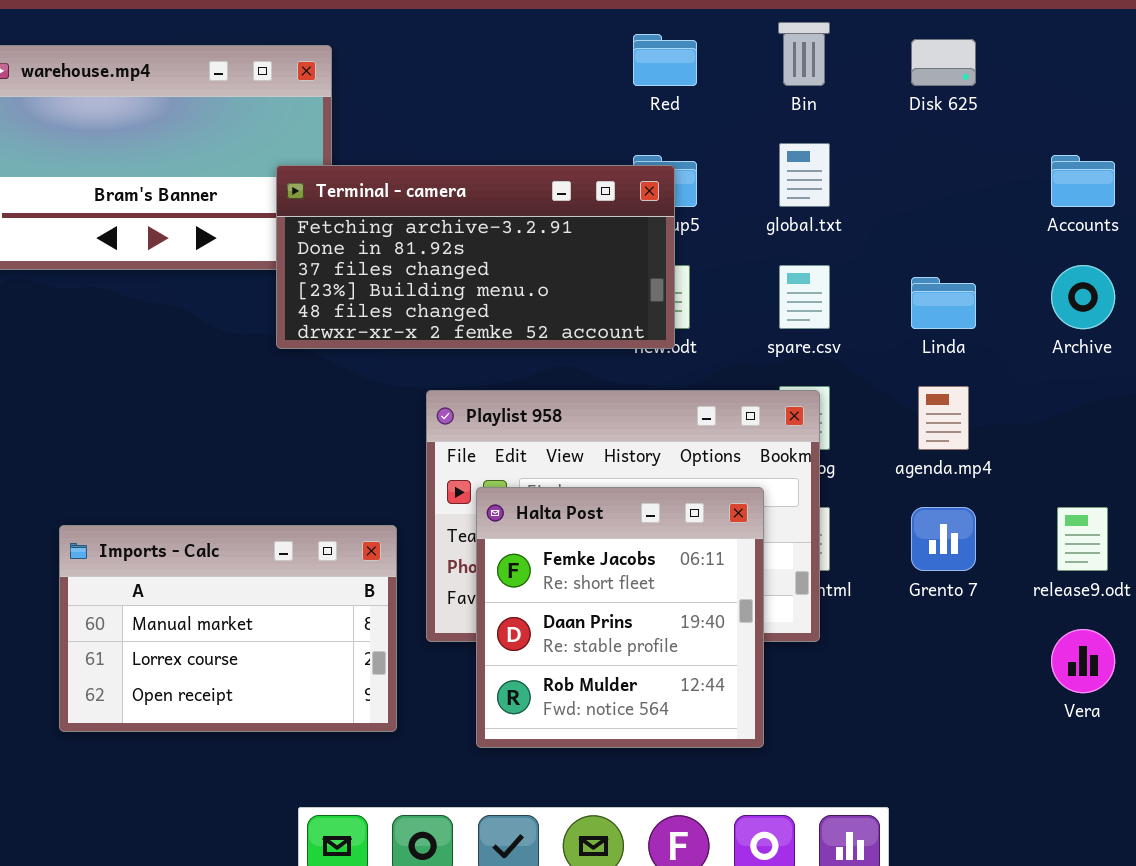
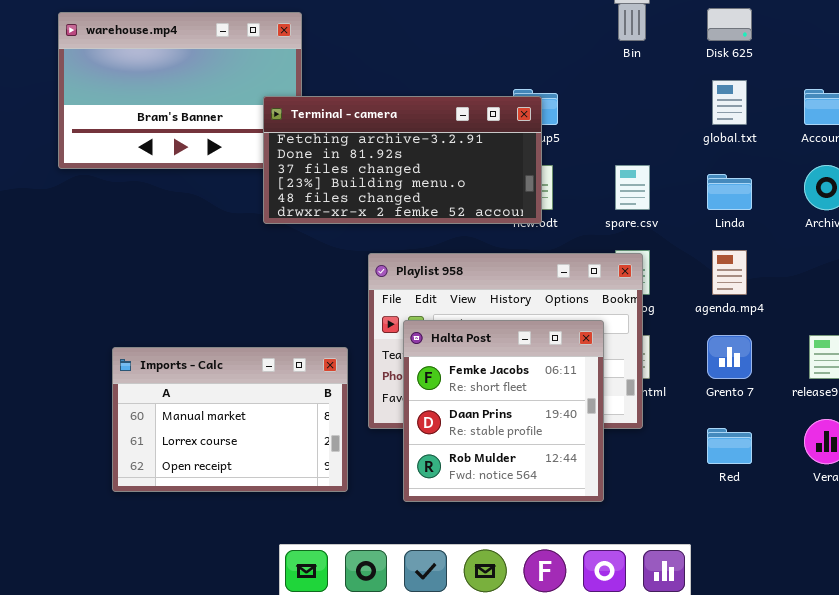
Red: [633,34,697,86] -> [707,428,752,464], moved
global.txt: [779,143,830,207] -> [712,80,747,125], moved

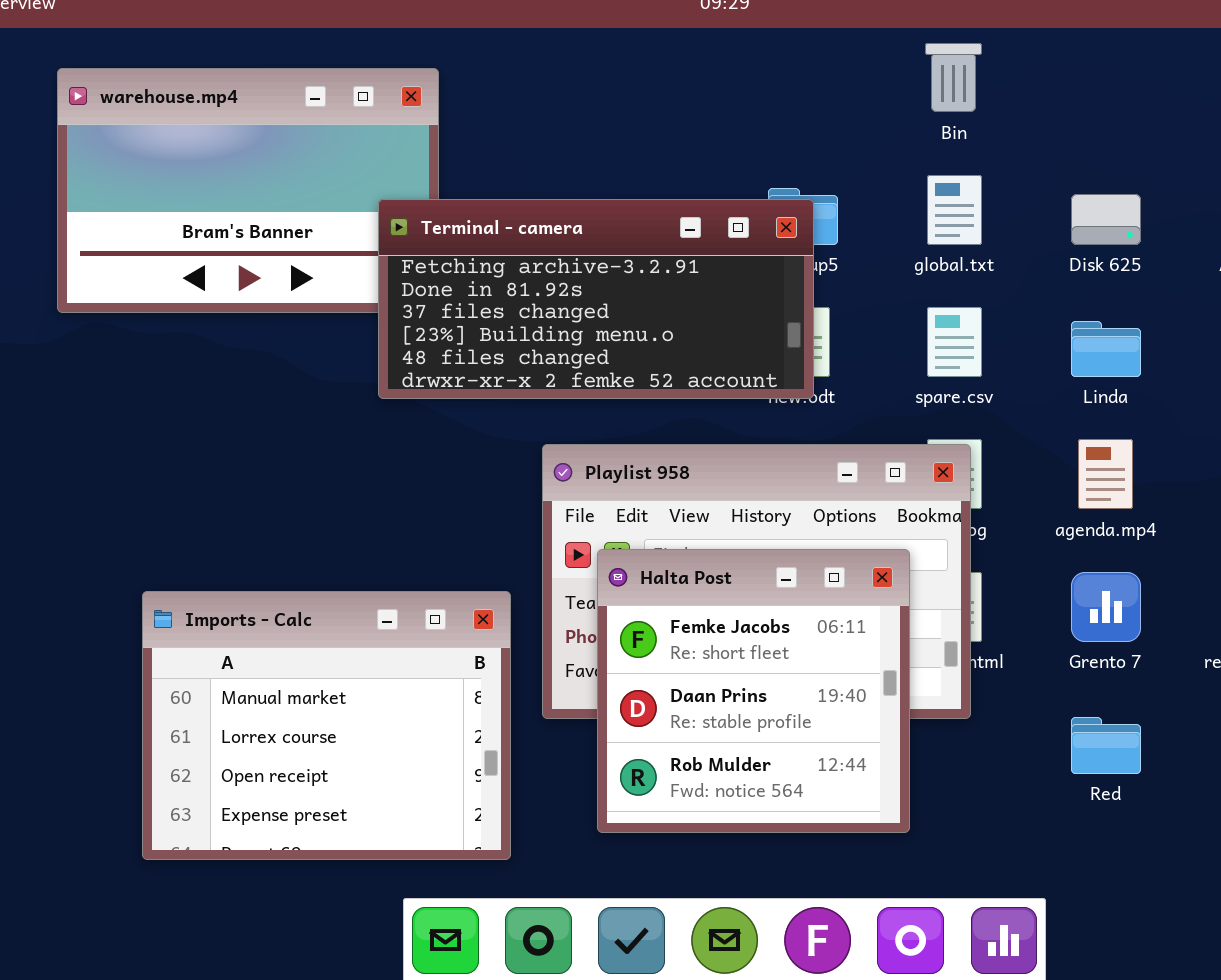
Disk 625: [707,8,752,41] -> [1071,194,1141,245], moved
global.txt: [712,80,747,125] -> [927,175,982,245], moved
Imports - Calc: [112,347,348,492] -> [142,591,511,860], resized

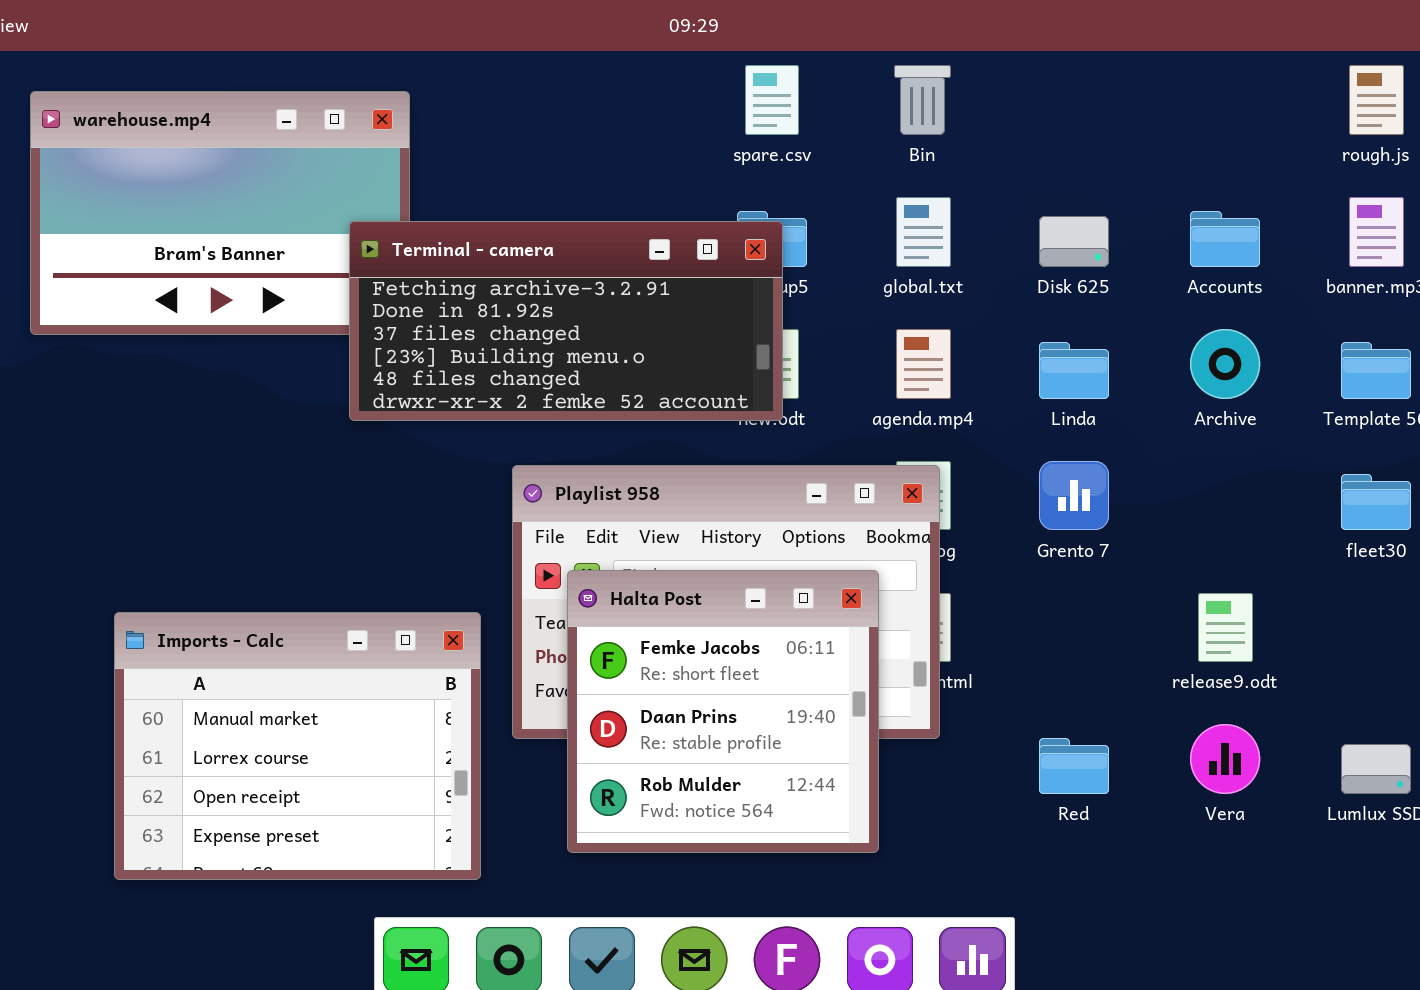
spare.csv: [927,307,982,377] -> [745,65,799,135], moved
agenda.mp4: [1078,439,1133,509] -> [896,329,951,399], moved
Grento 7: [1071,572,1141,642] -> [1039,461,1109,530], moved

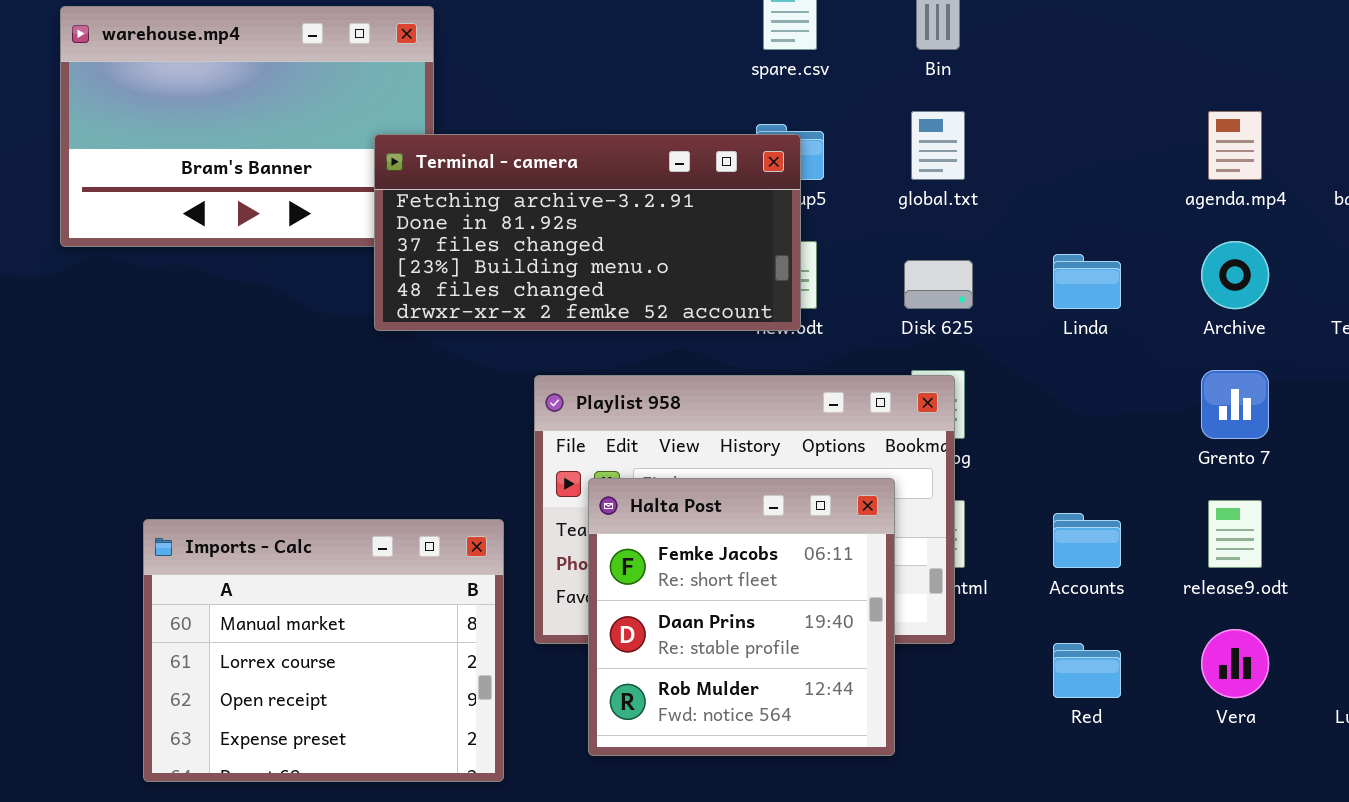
Accounts: [1190,211,1260,267] -> [1053,513,1121,568], moved
Disk 625: [1039,216,1109,267] -> [904,260,973,309], moved
agenda.mp4: [896,329,951,399] -> [1208,111,1262,180], moved
Grento 7: [1039,461,1109,530] -> [1201,370,1269,439], moved

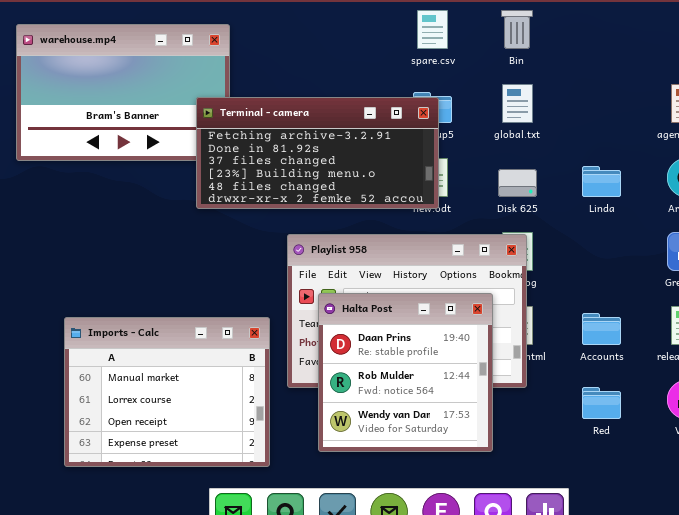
Halta Post: [588,478,895,756] -> [318,293,493,452], scrolled down 1 row

